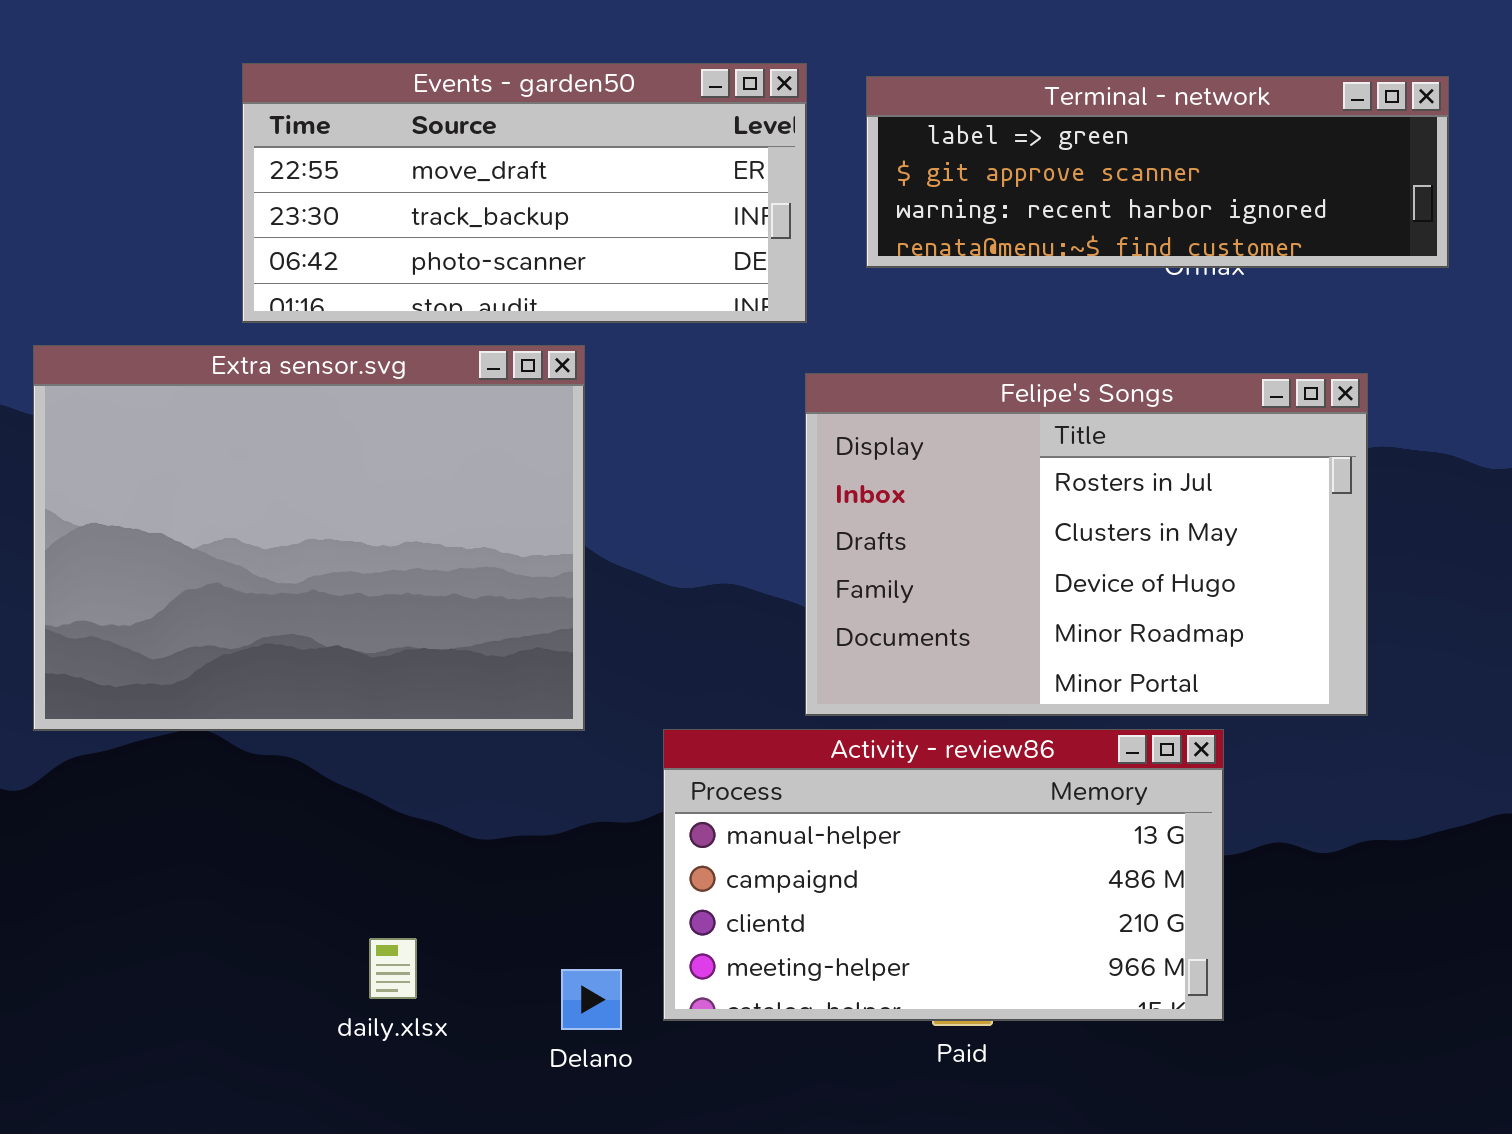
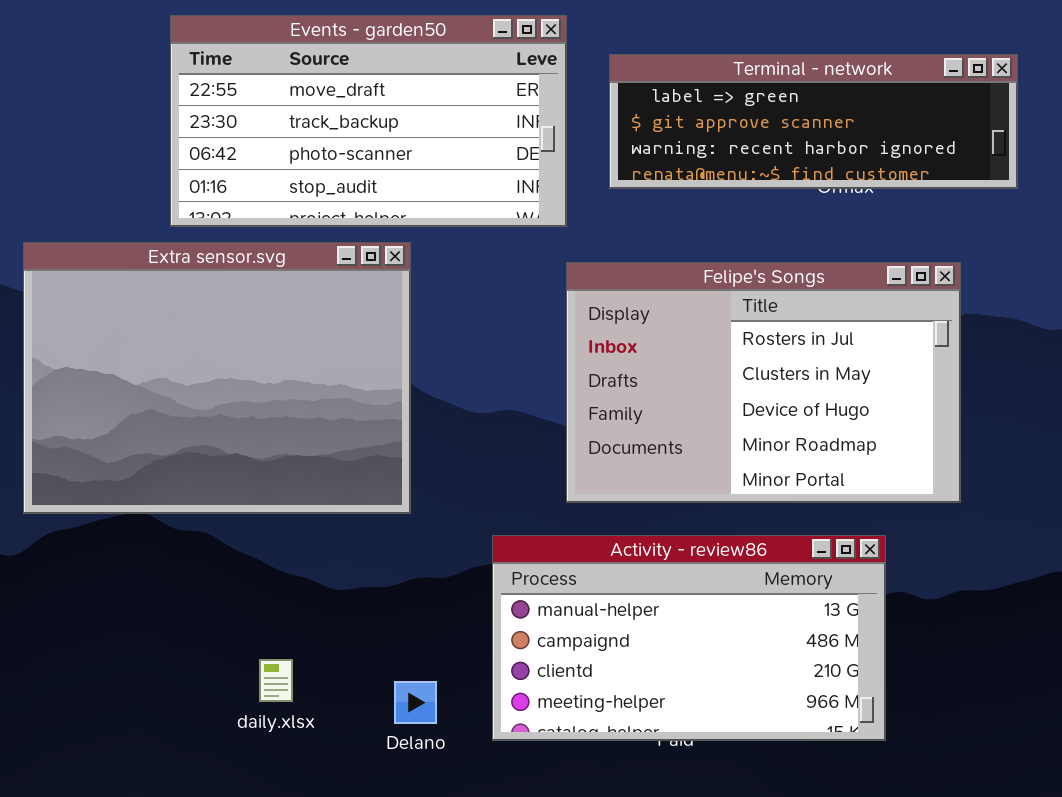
Events - garden50: [242,63,807,323] -> [170,15,567,227], resized
Activity - review86: [663,729,1224,1021] -> [492,535,886,741], moved

